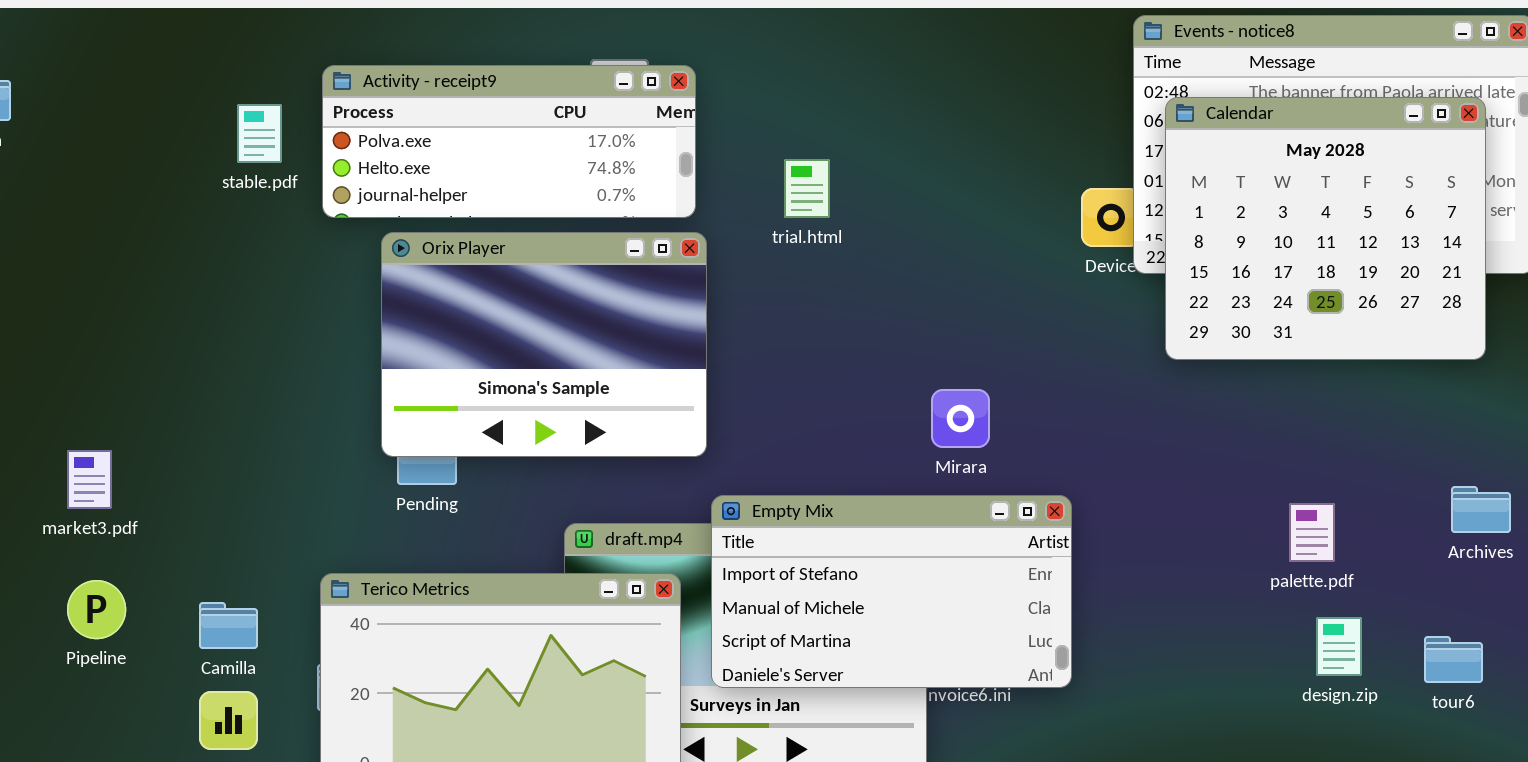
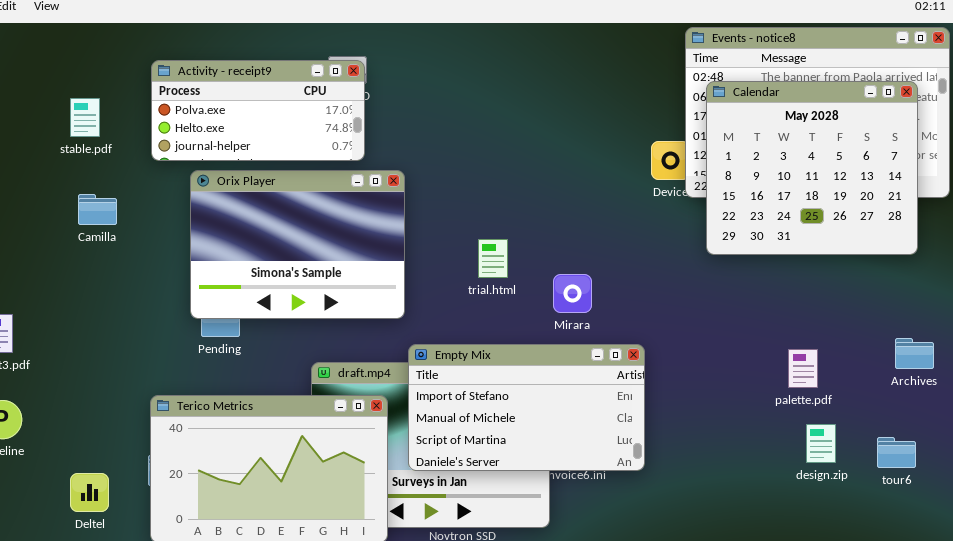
Activity - receipt9: [322,65,696,218] -> [151,60,365,161], resized
stable.pdf: [237,104,282,163] -> [70,98,100,137], moved
trial.html: [784,159,830,218] -> [478,239,508,278], moved
Camilla: [199,602,258,649] -> [78,194,117,225], moved

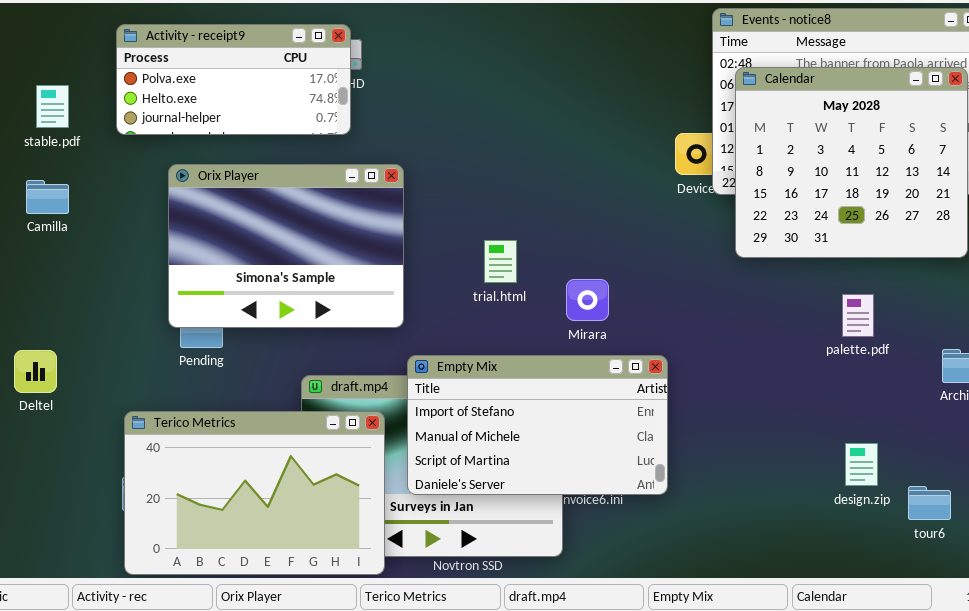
Activity - receipt9: [151,60,365,161] -> [116,24,351,135], moved
Camilla: [78,194,117,225] -> [26,180,69,214], moved
palette.pdf: [788,349,818,388] -> [842,294,874,337], moved
tour6: [877,437,916,468] -> [908,486,951,520], moved
Deltel: [70,473,109,512] -> [14,350,57,393], moved

